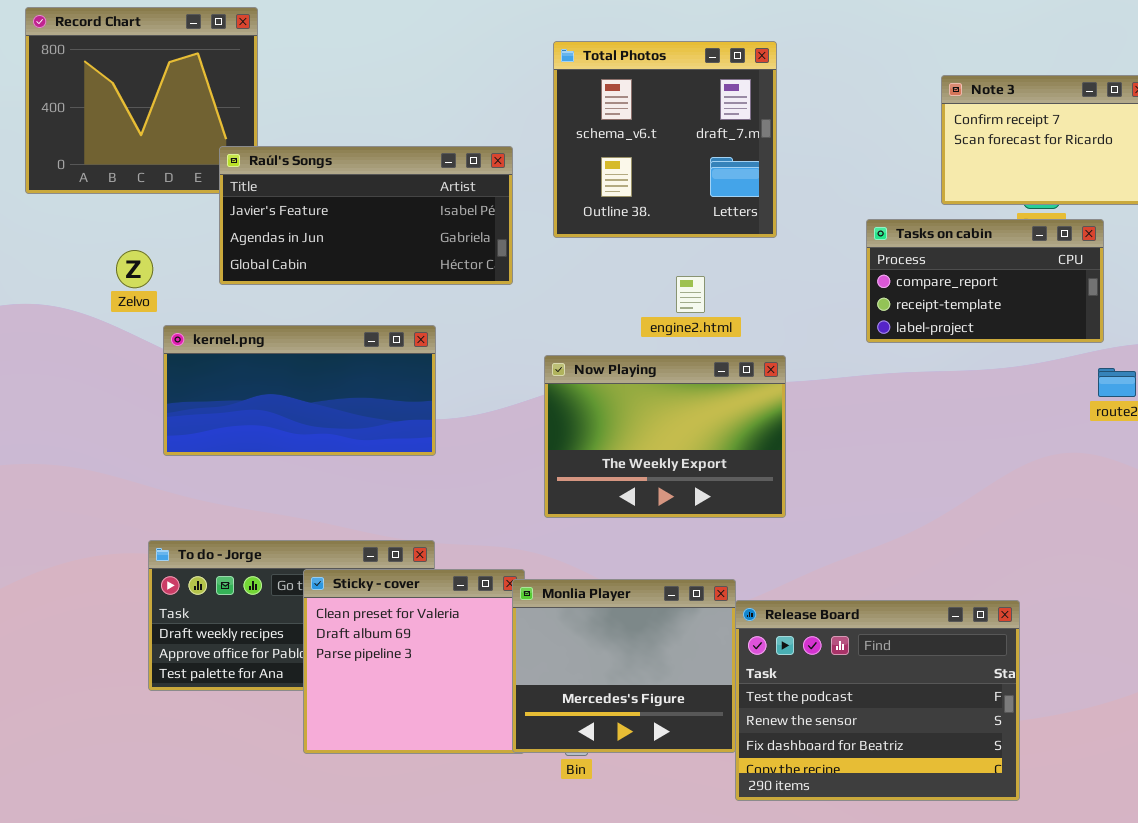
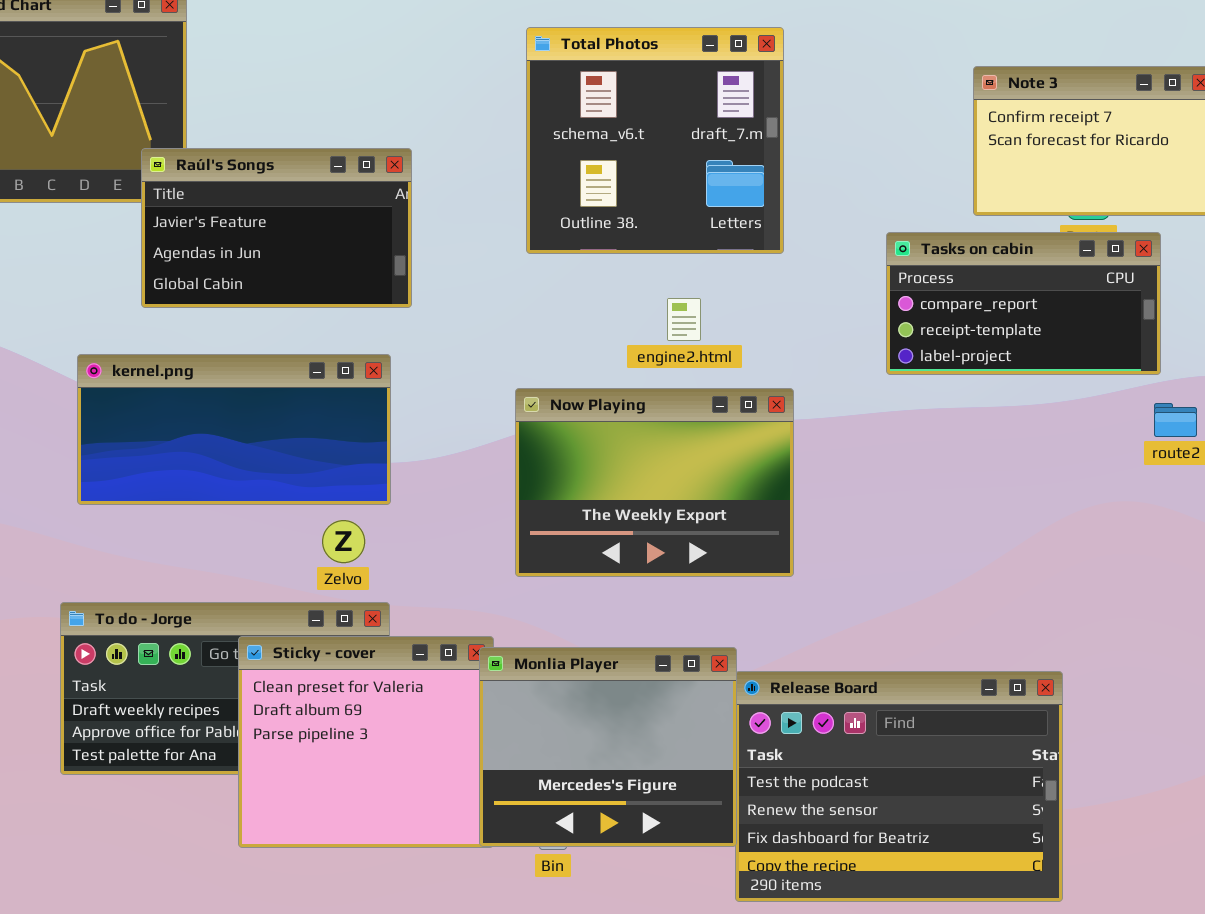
Raúl's Songs: [219,146,513,285] -> [141,148,412,308], resized
Zelvo: [116,250,153,288] -> [322,520,365,563], moved

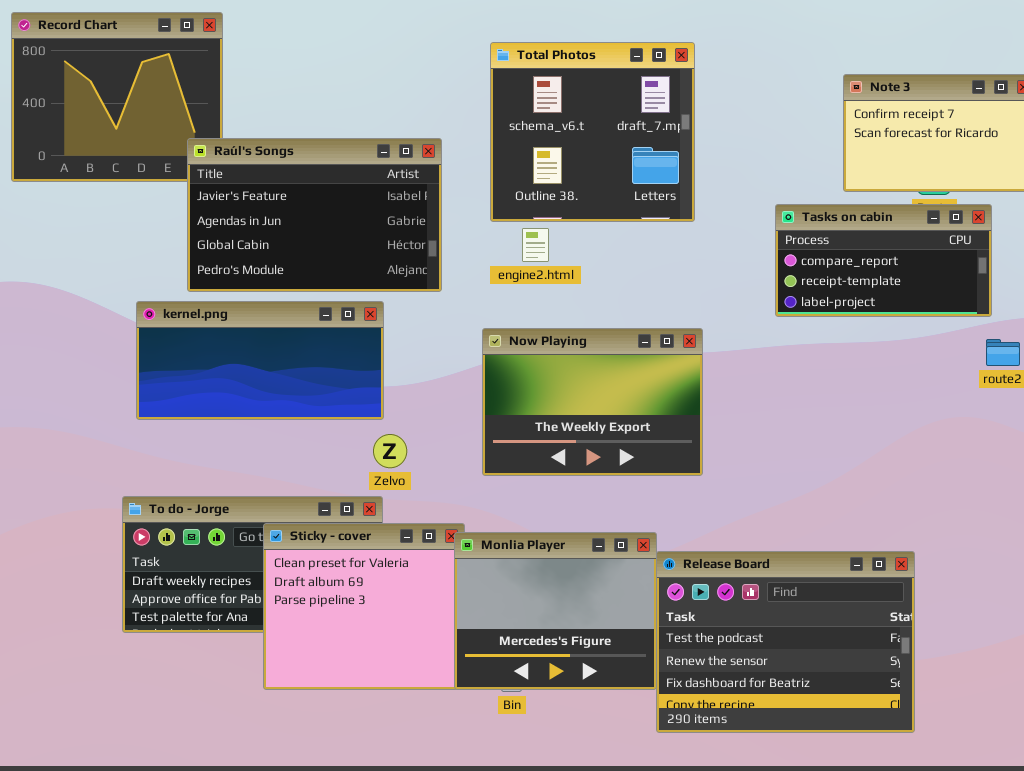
Raúl's Songs: [141,148,412,308] -> [187,138,442,292], resized
engine2.html: [667,298,701,341] -> [522,228,549,262], moved
Zelvo: [322,520,365,563] -> [373,434,407,468], moved

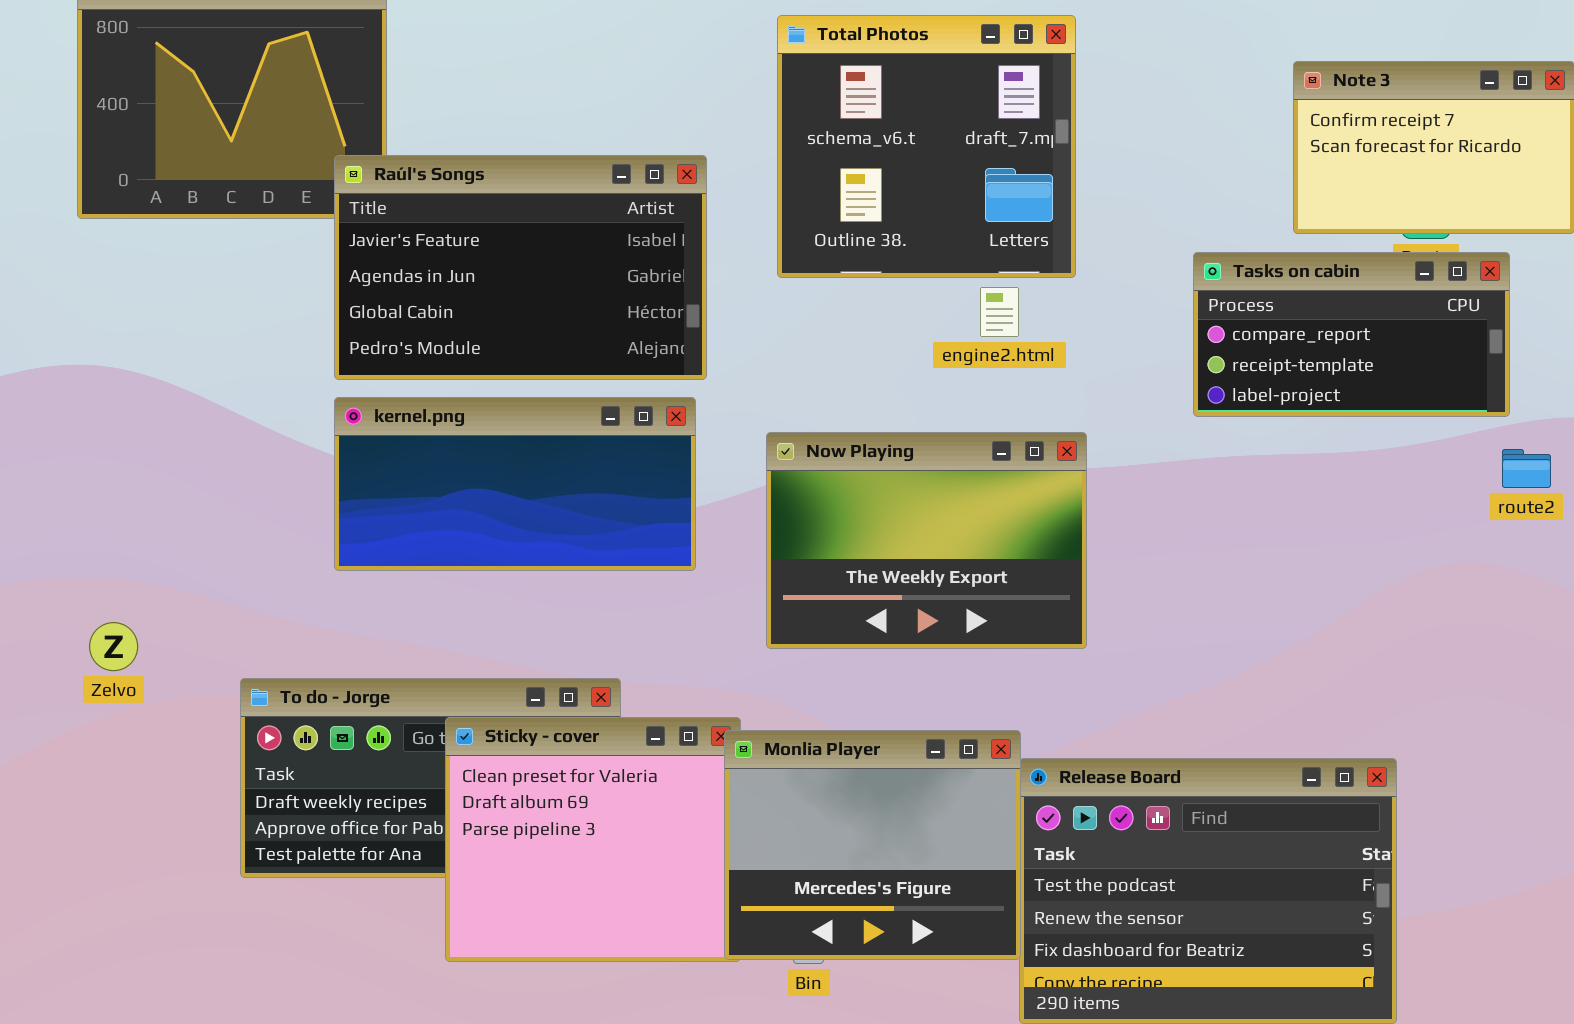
engine2.html: [522,228,549,262] -> [980,287,1019,337], moved
kernel.png: [136,301,384,420] -> [334,397,696,571], moved
Zelvo: [373,434,407,468] -> [89,622,138,671], moved

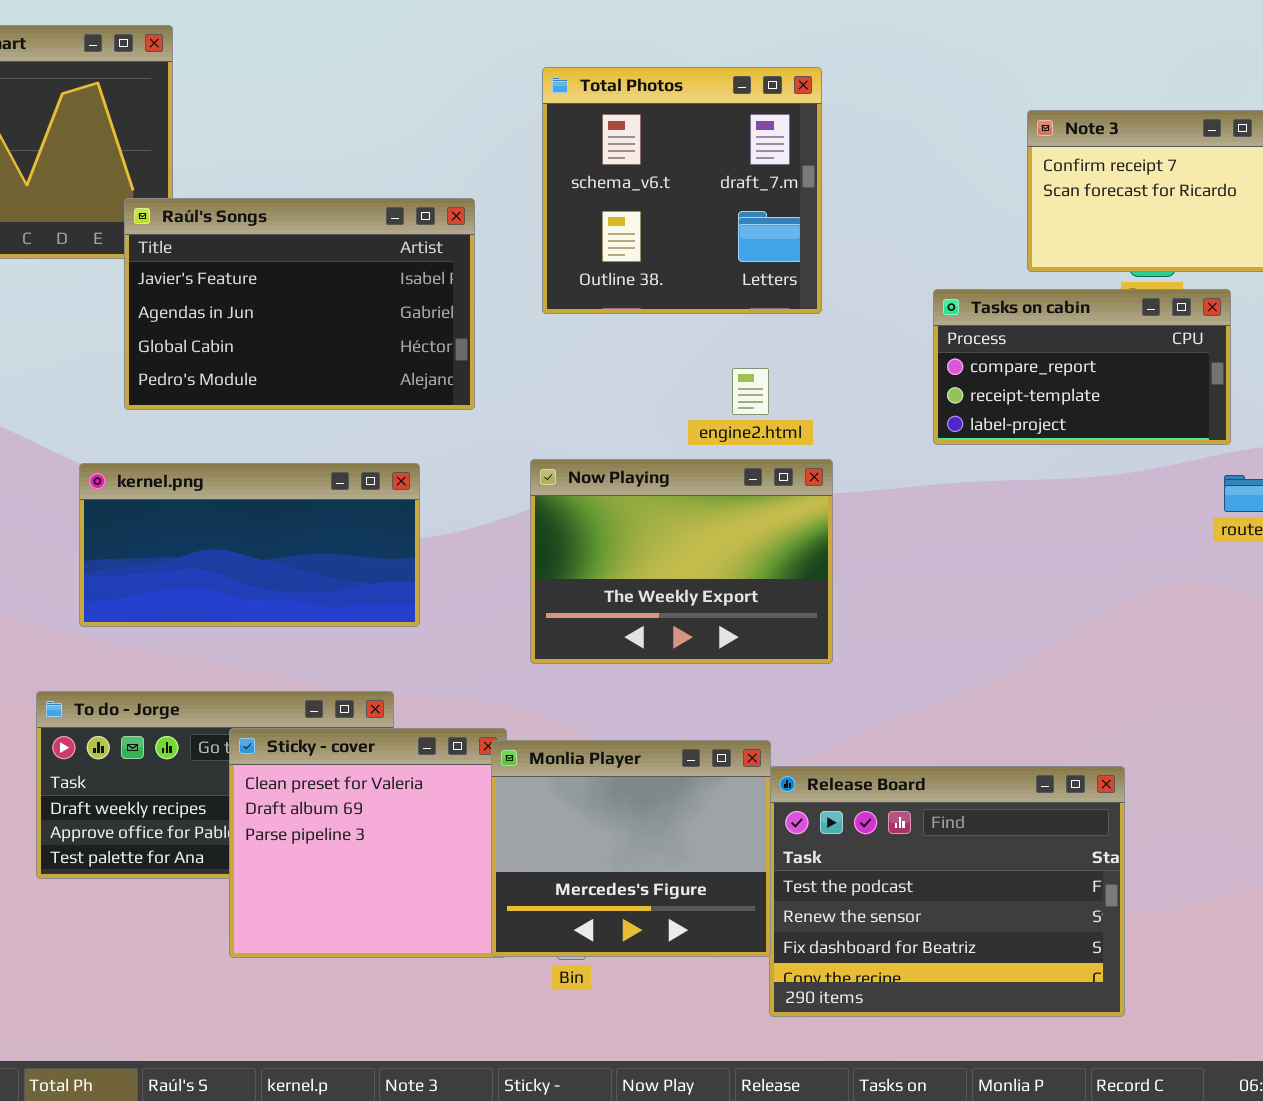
engine2.html: [980,287,1019,337] -> [732,368,769,415], moved
kernel.png: [334,397,696,571] -> [79,463,420,627], moved

